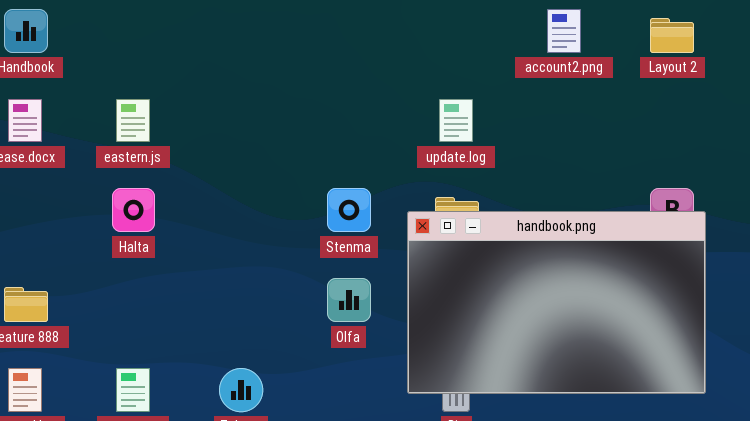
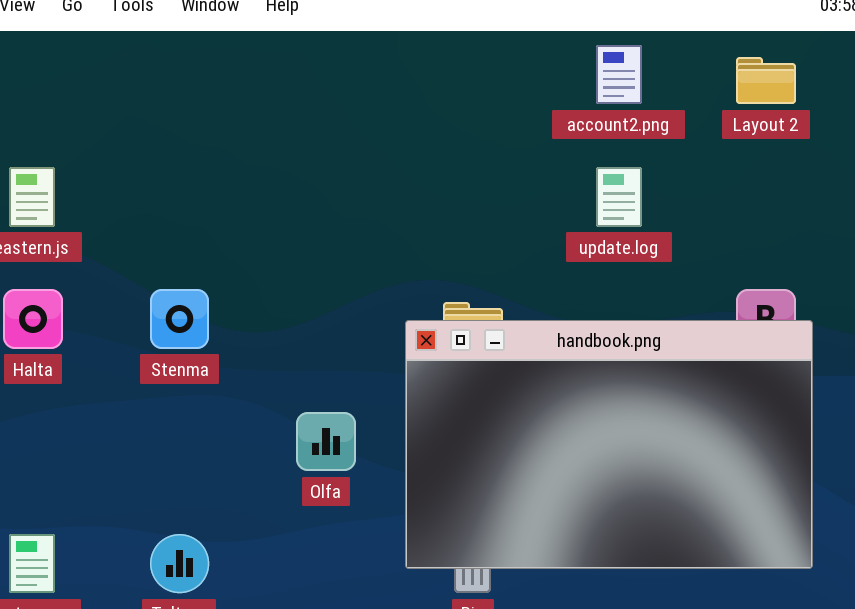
update.log: [439,99,473,142] -> [596,167,642,227], moved
Stenma: [327,188,371,232] -> [150,289,209,349], moved

